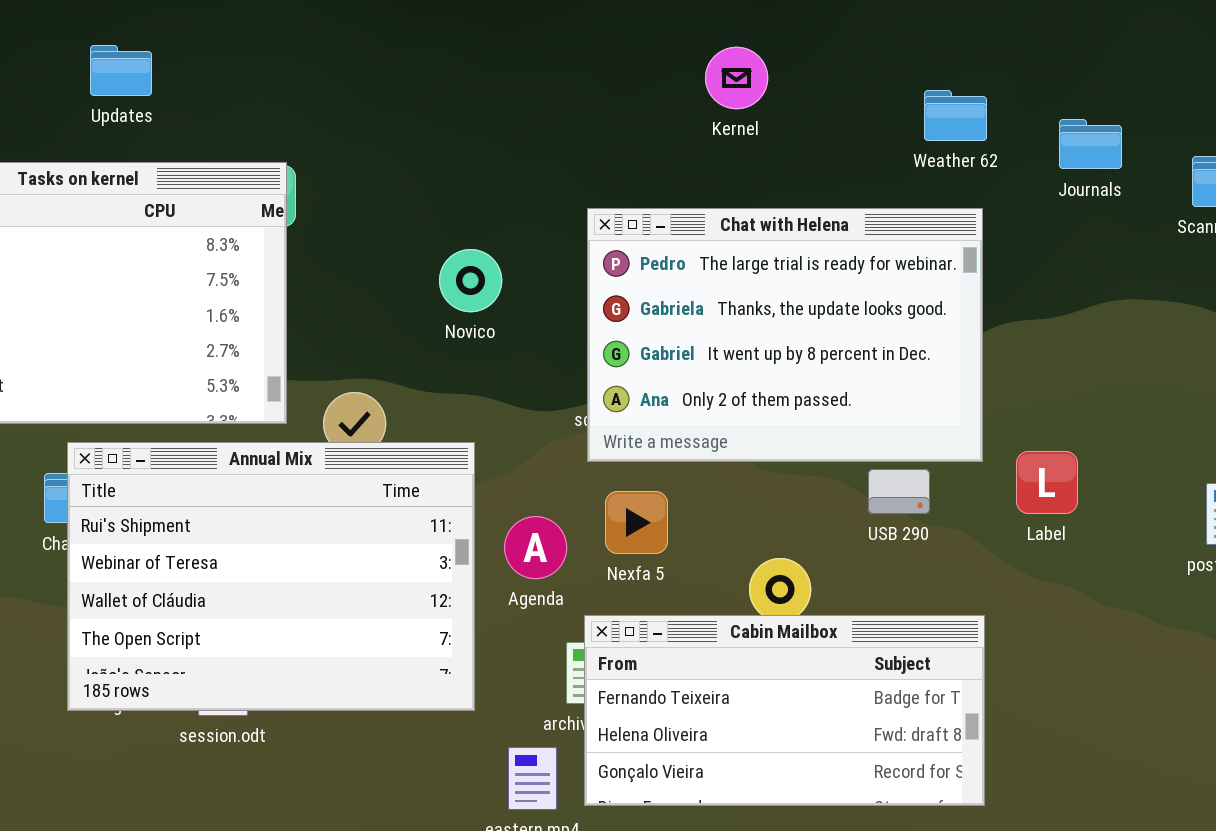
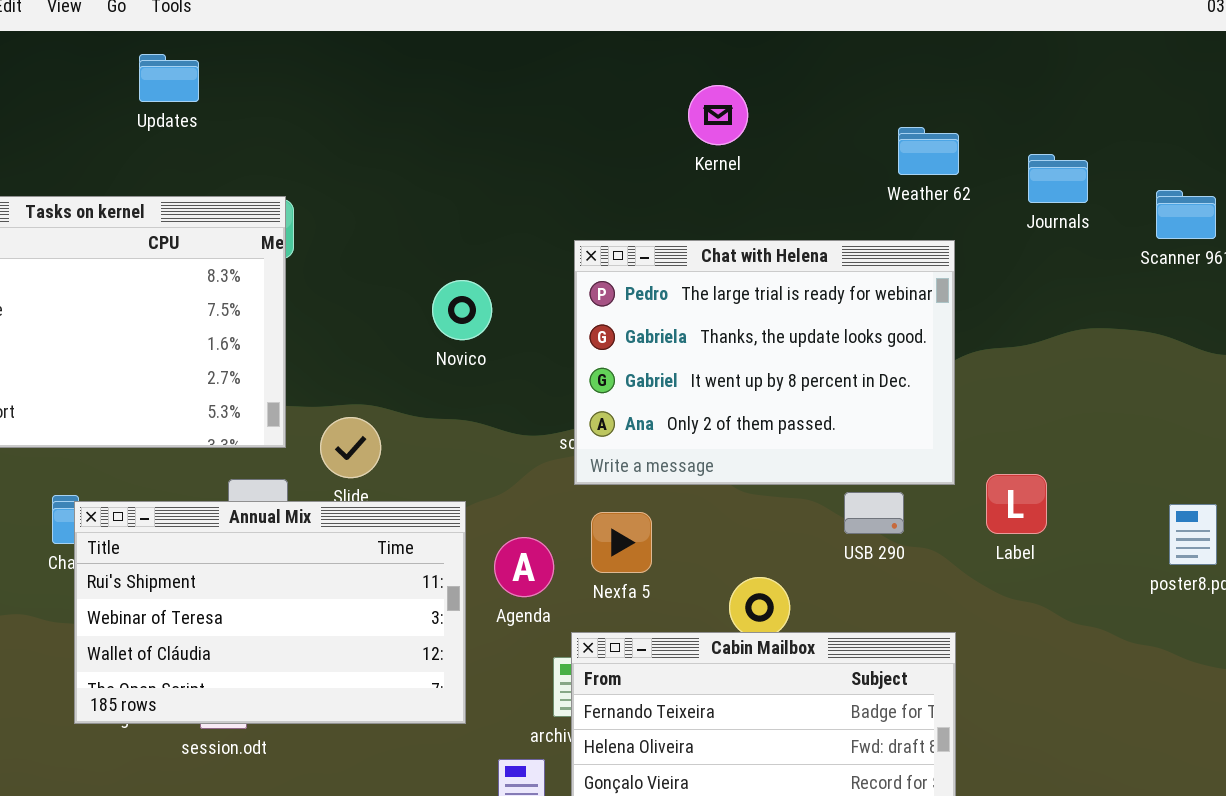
Updates: [90,45,152,96] -> [139,54,199,102], moved
Annual Mix: [67,442,475,711] -> [74,501,466,724], resized

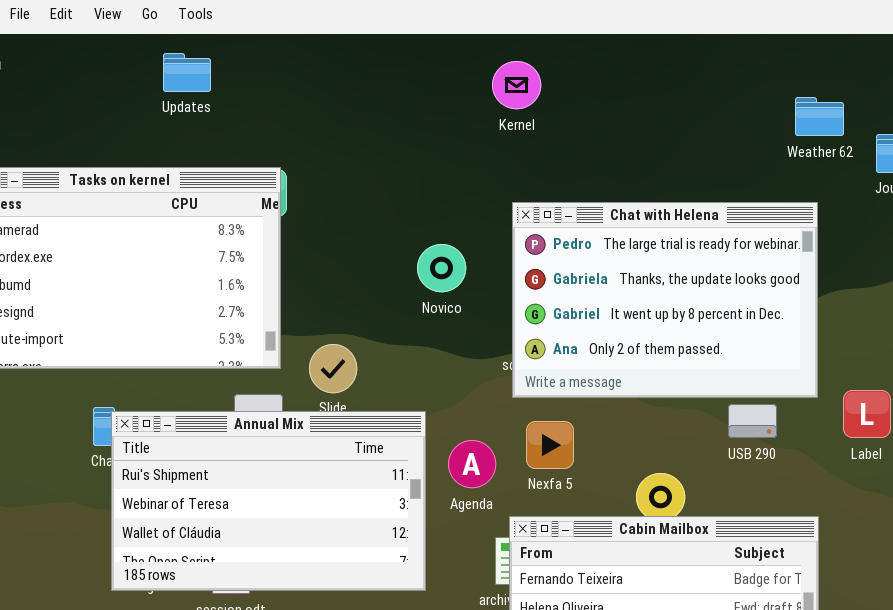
Kernel: [688,85,748,145] -> [492,61,541,109], moved
Weather 62: [898,127,959,175] -> [795,97,844,136], moved
Novico: [432,280,492,340] -> [417,244,466,292], moved

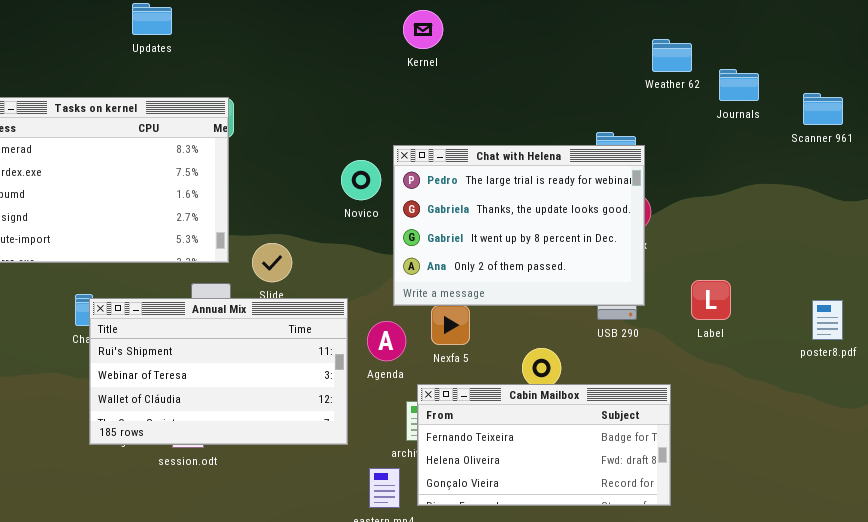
Chat with Helena: [512,202,818,398] -> [393,145,645,306], moved

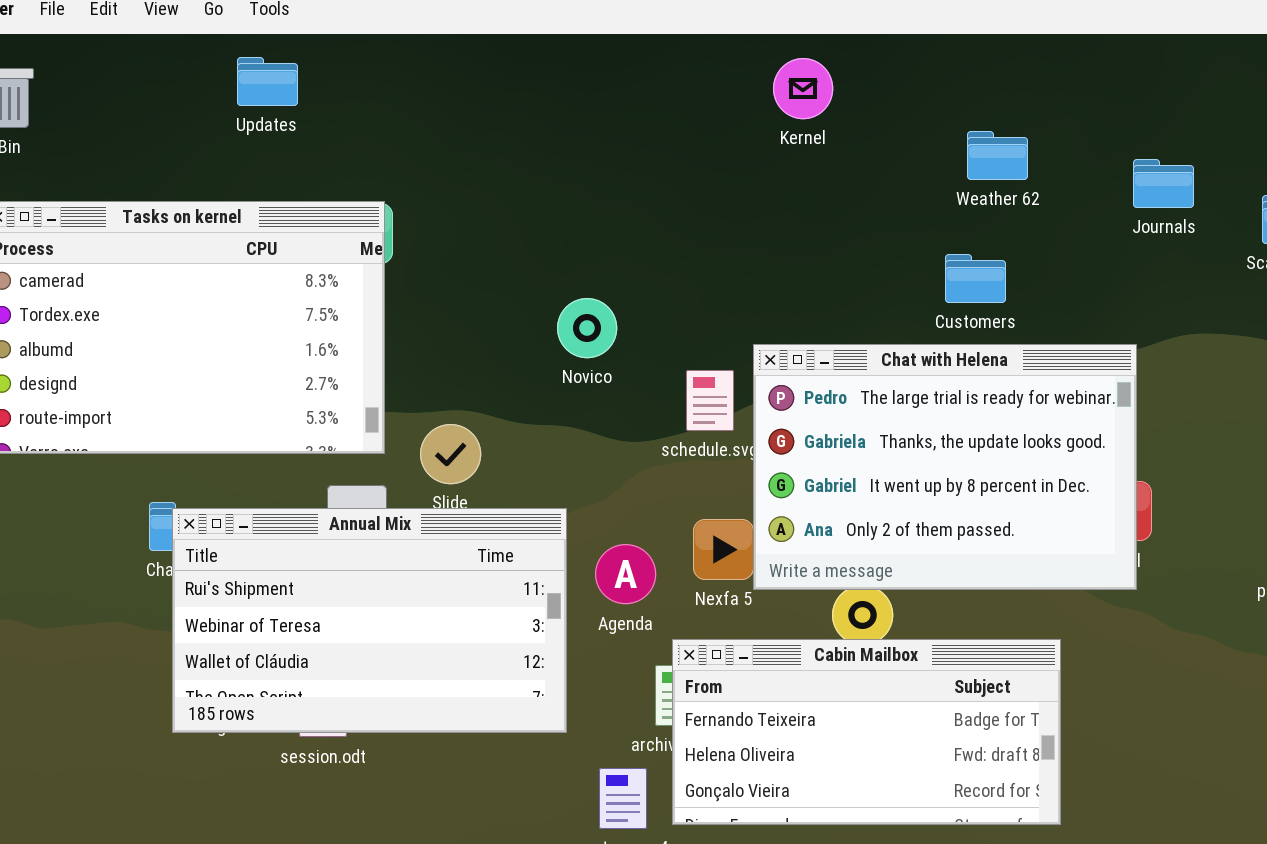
Kernel: [403,10,443,49] -> [773,58,833,119], moved
Weather 62: [652,39,692,72] -> [967,131,1028,180], moved
Chat with Helena: [393,145,645,306] -> [753,344,1137,590], moved

